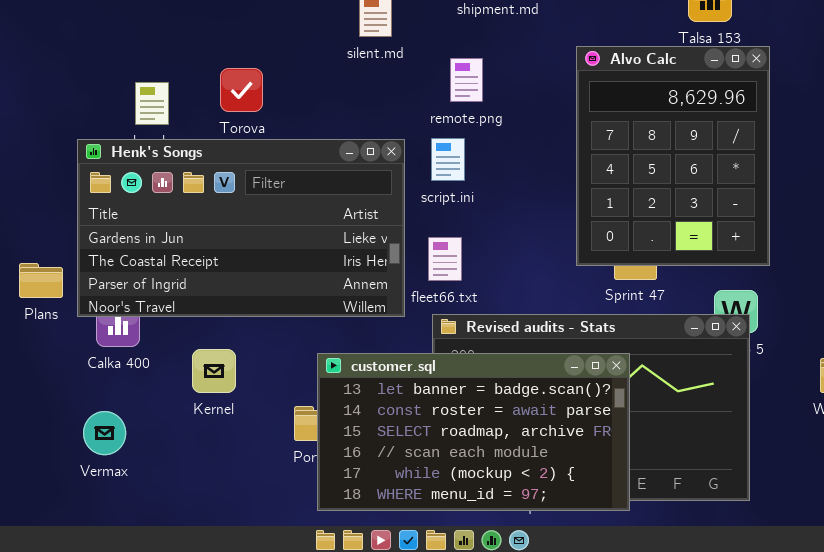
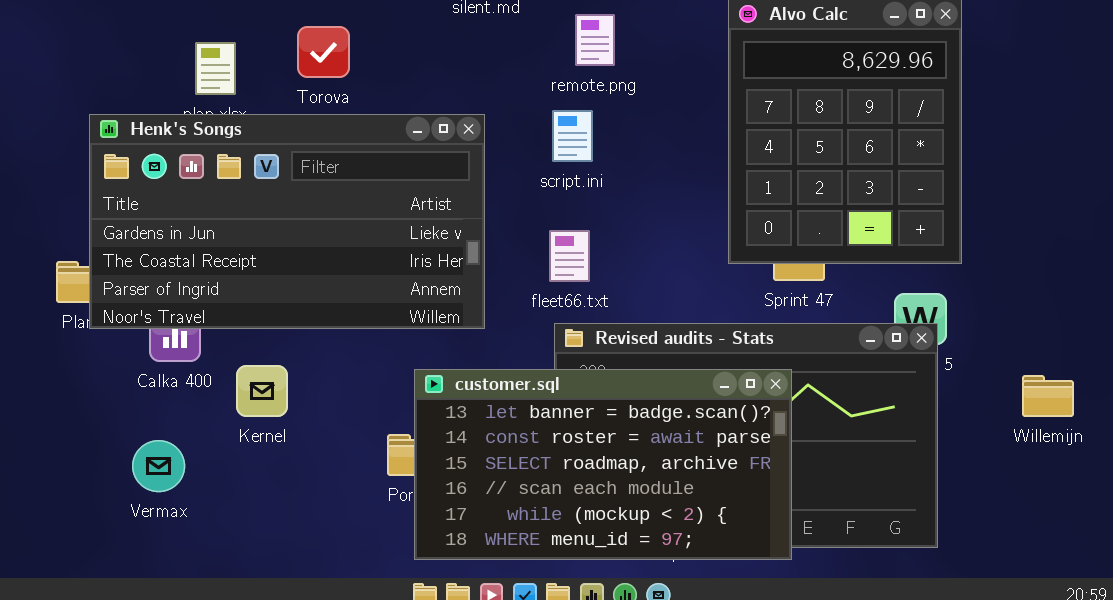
Henk's Songs: [77,139,405,317] -> [89,114,485,329], moved
Kernel: [192,349,236,393] -> [236,365,288,417], moved

